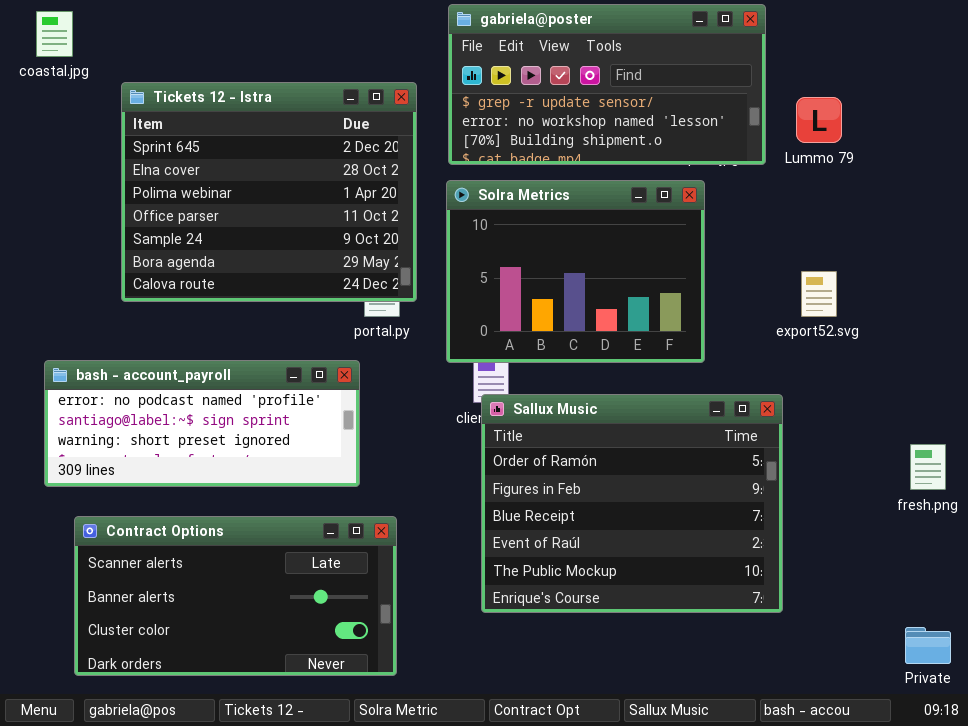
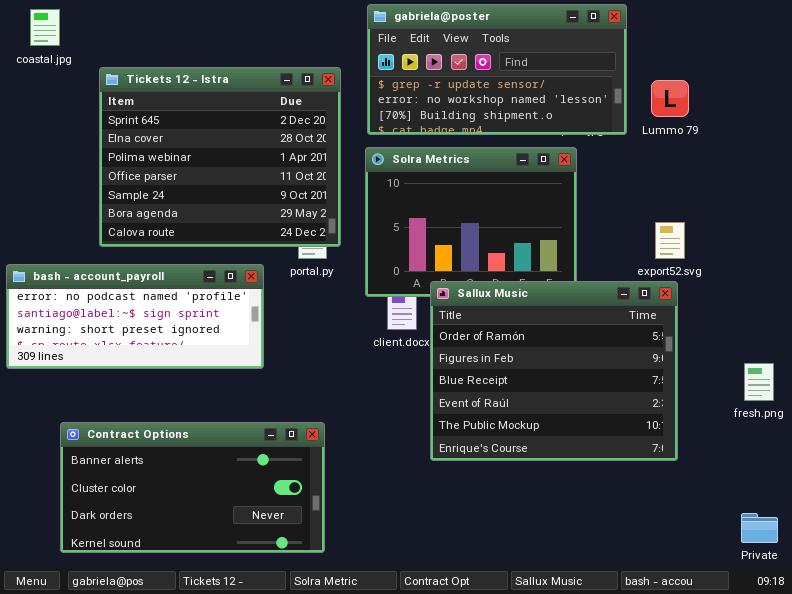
bash - account_payroll: [44,360,360,487] -> [6,264,264,369], moved
Sallux Music: [481,394,783,613] -> [430,281,678,461], moved
Contract Options: [74,516,397,676] -> [60,422,325,553], scrolled down 1 row

